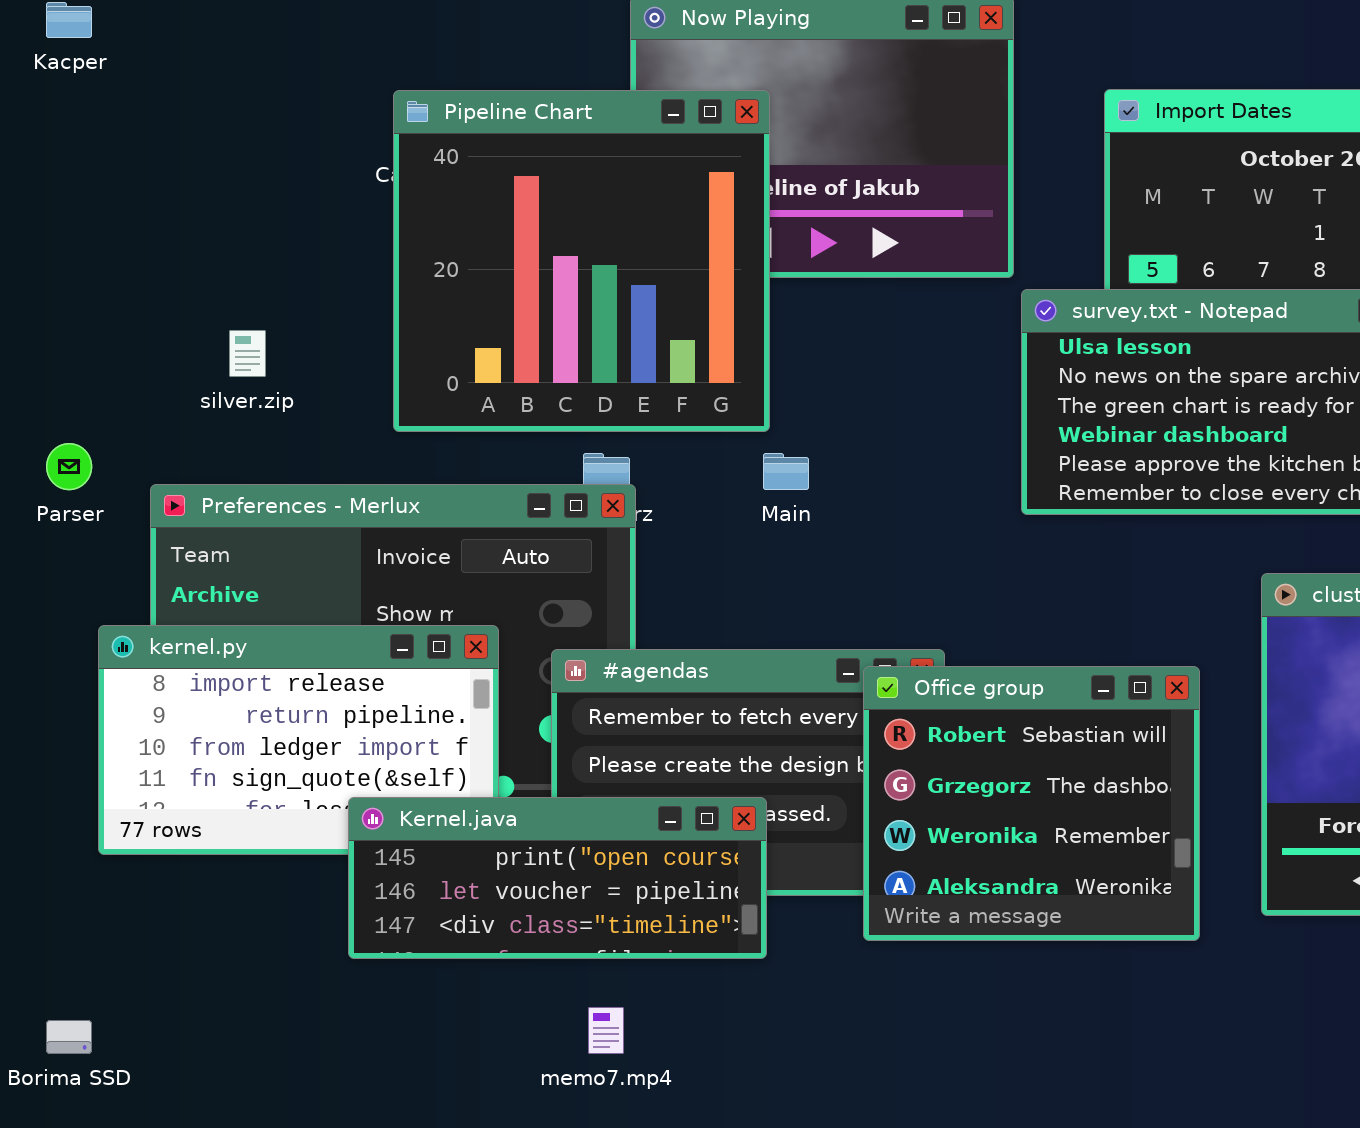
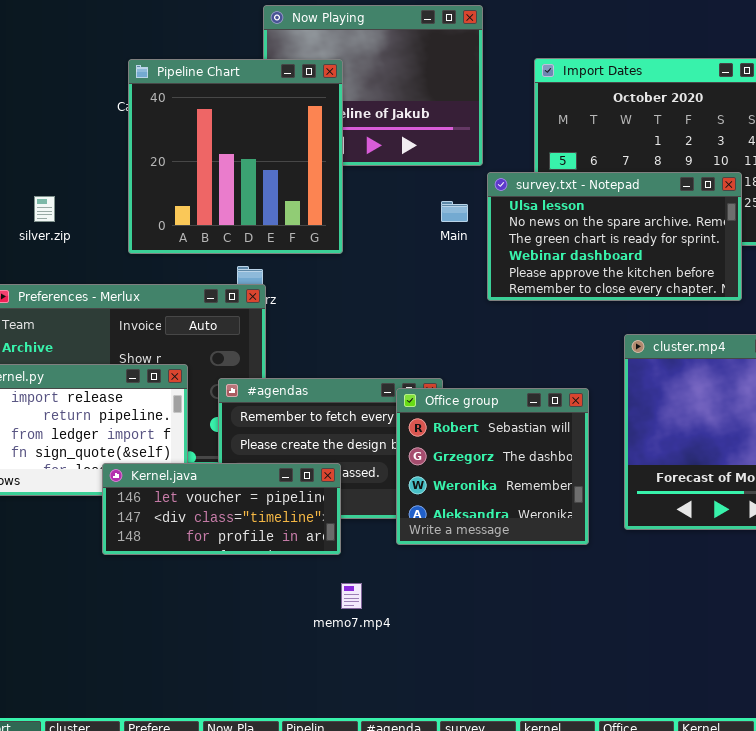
Main: [763,453,809,490] -> [441,201,468,222], moved
Kernel.java: [348,797,767,959] -> [102,463,341,555], scrolled down 1 row
memo7.mp4: [588,1007,624,1054] -> [341,583,362,609], moved

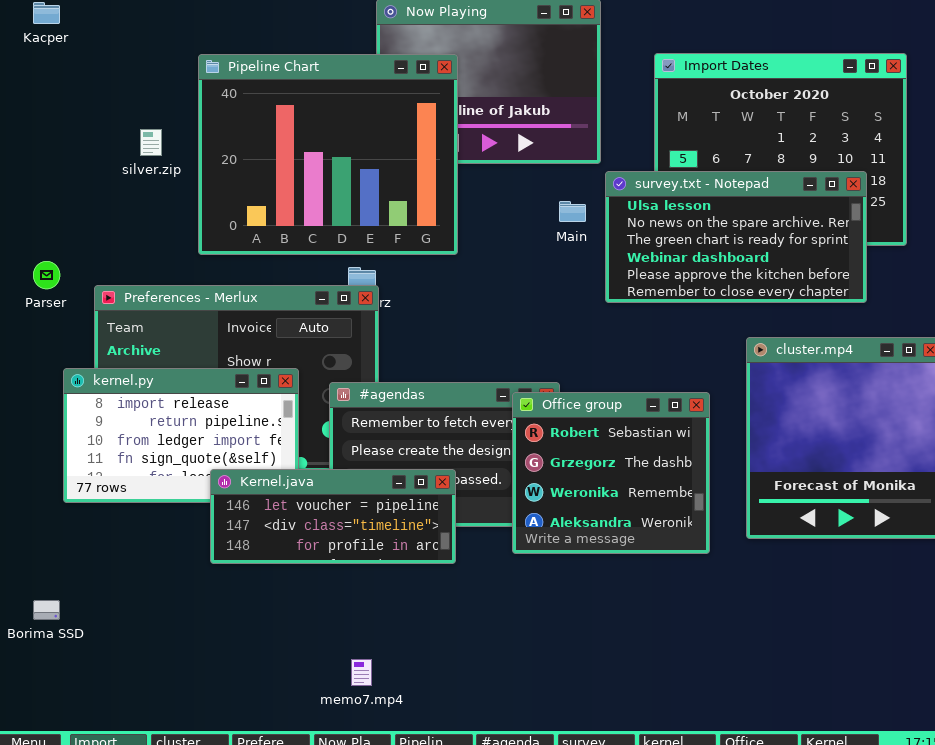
Pipeline Chart: [128,59,343,254] -> [198,54,458,255], resized
silver.zip: [34,196,55,222] -> [140,129,162,156], moved
memo7.mp4: [341,583,362,609] -> [351,659,372,686], moved

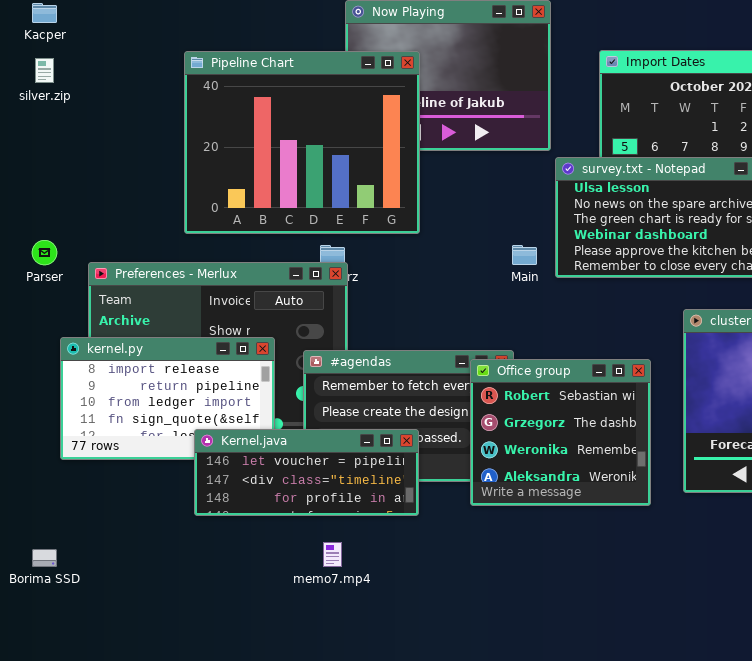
silver.zip: [140,129,162,156] -> [35,58,54,83], moved
Main: [559,201,586,222] -> [512,245,537,265], moved
memo7.mp4: [351,659,372,686] -> [323,542,342,567], moved

